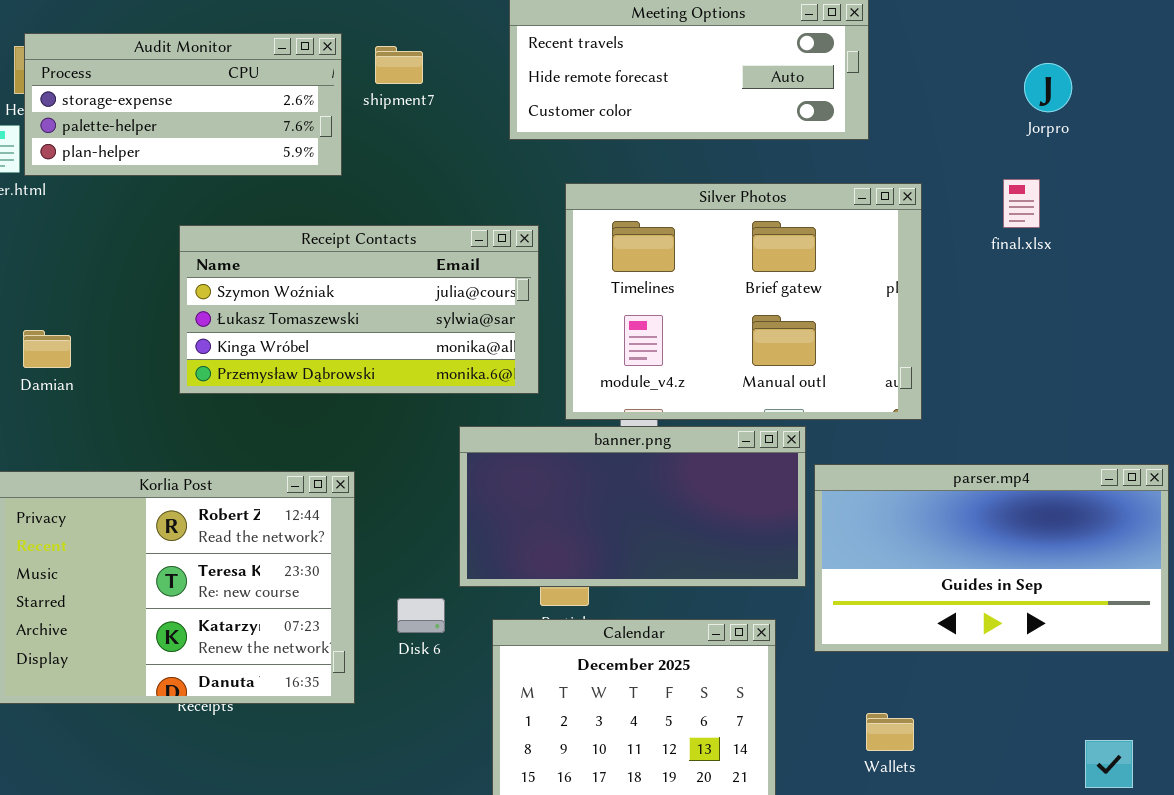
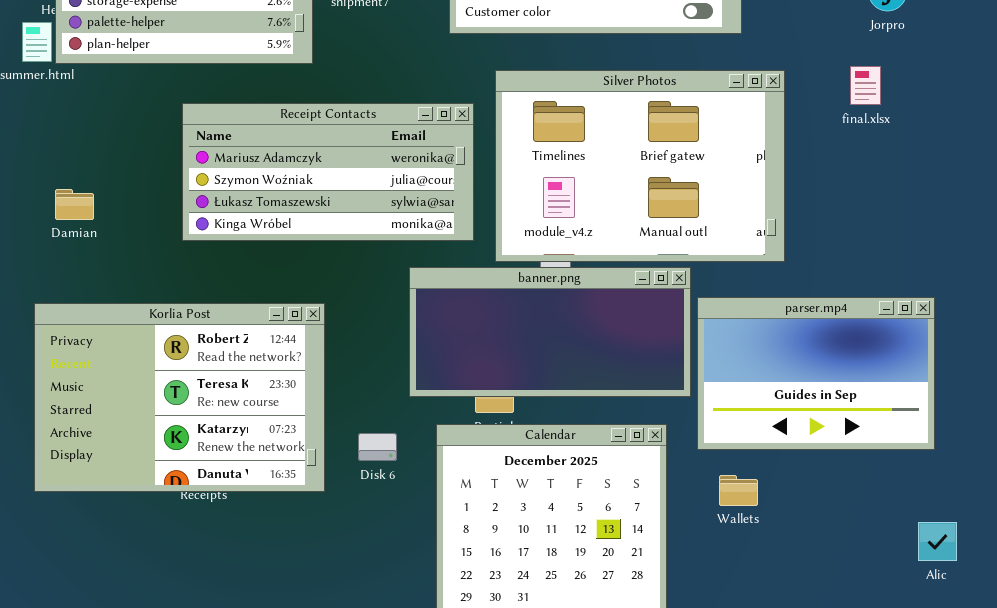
Receipt Contacts: [179,225,539,394] -> [182,103,474,241], scrolled up 1 row
parser.mp4: [814,464,1169,652] -> [697,297,935,450], resized
Disk 6: [397,598,445,633] -> [358,433,397,461], moved
Wallets: [866,713,914,751] -> [719,475,758,506], moved

